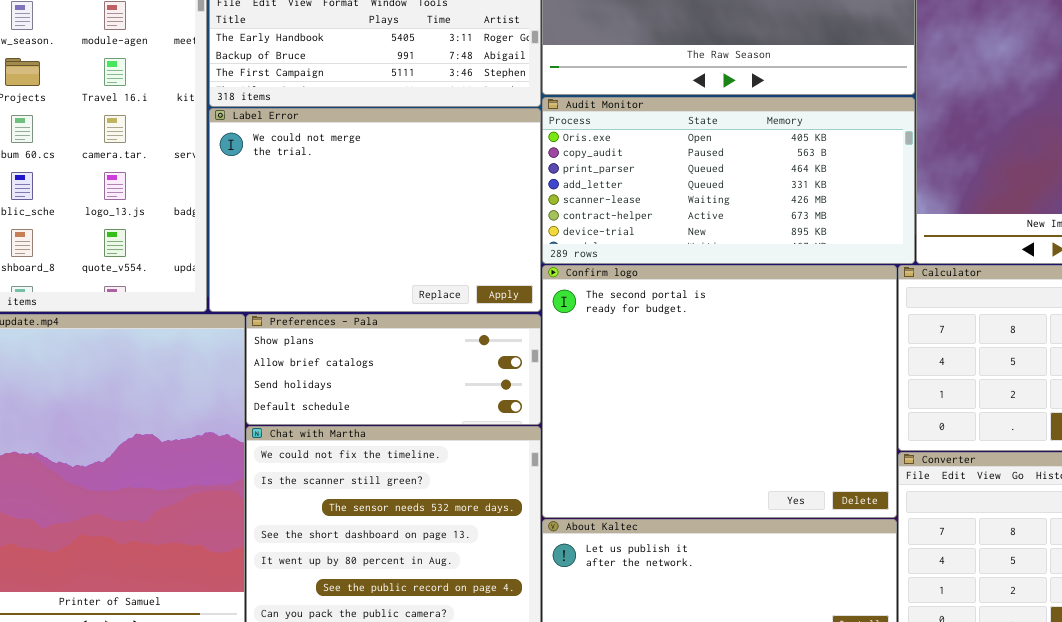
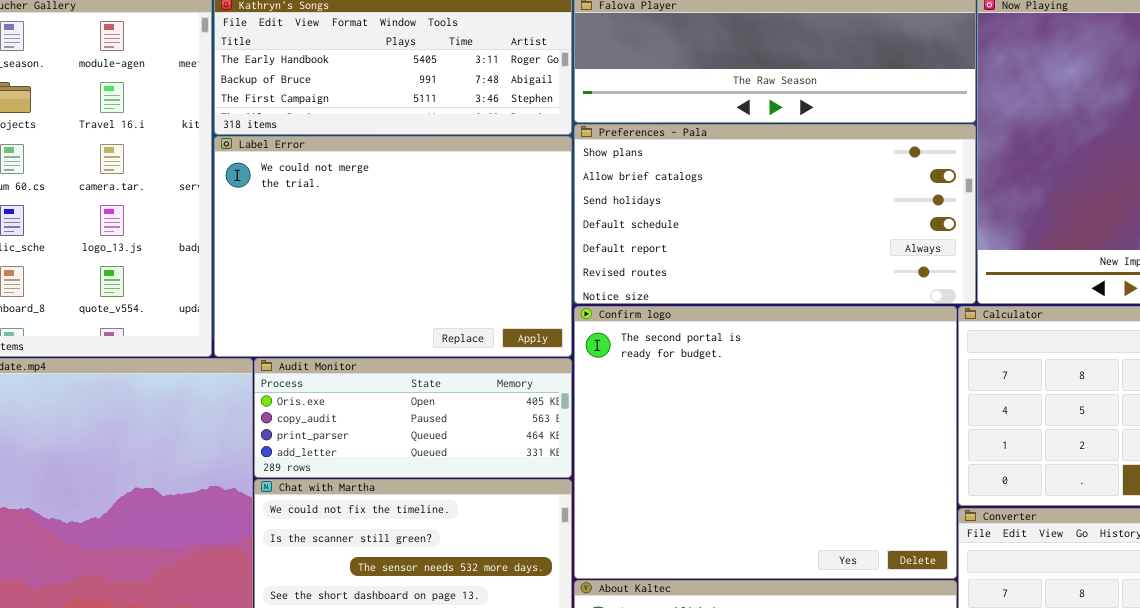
Audit Monitor: [542,97,915,264] -> [254,358,572,478], moved, resized
Preferences - Pala: [246,314,541,425] -> [574,124,976,304], moved, resized

